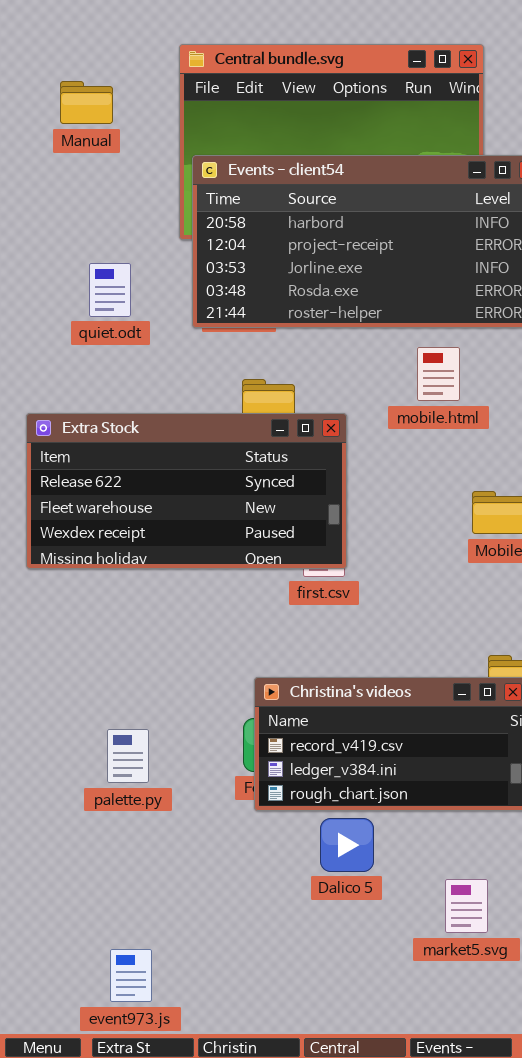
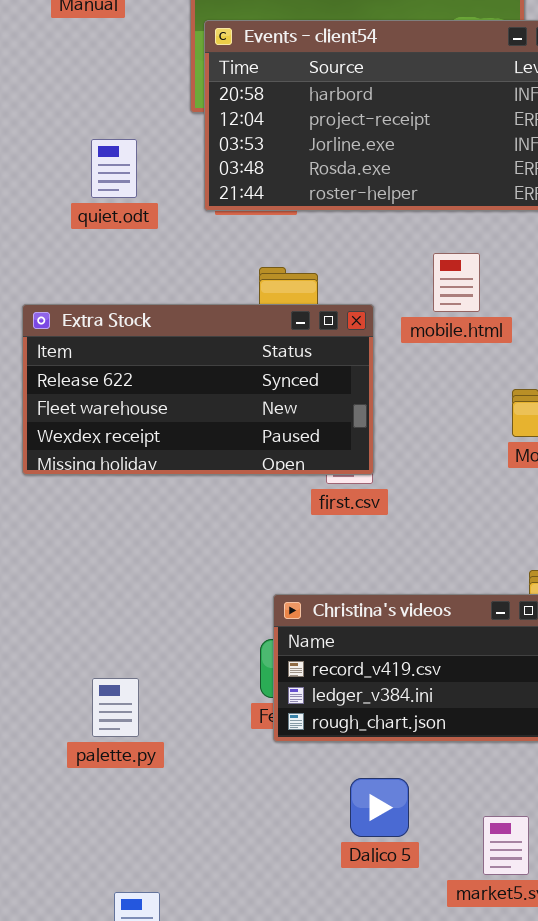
mobile.html: [417,347,460,401] -> [433,253,480,312], moved
palette.py: [107,729,149,783] -> [92,678,139,737], moved
Dalico 5: [320,818,374,872] -> [350,778,409,837], moved

